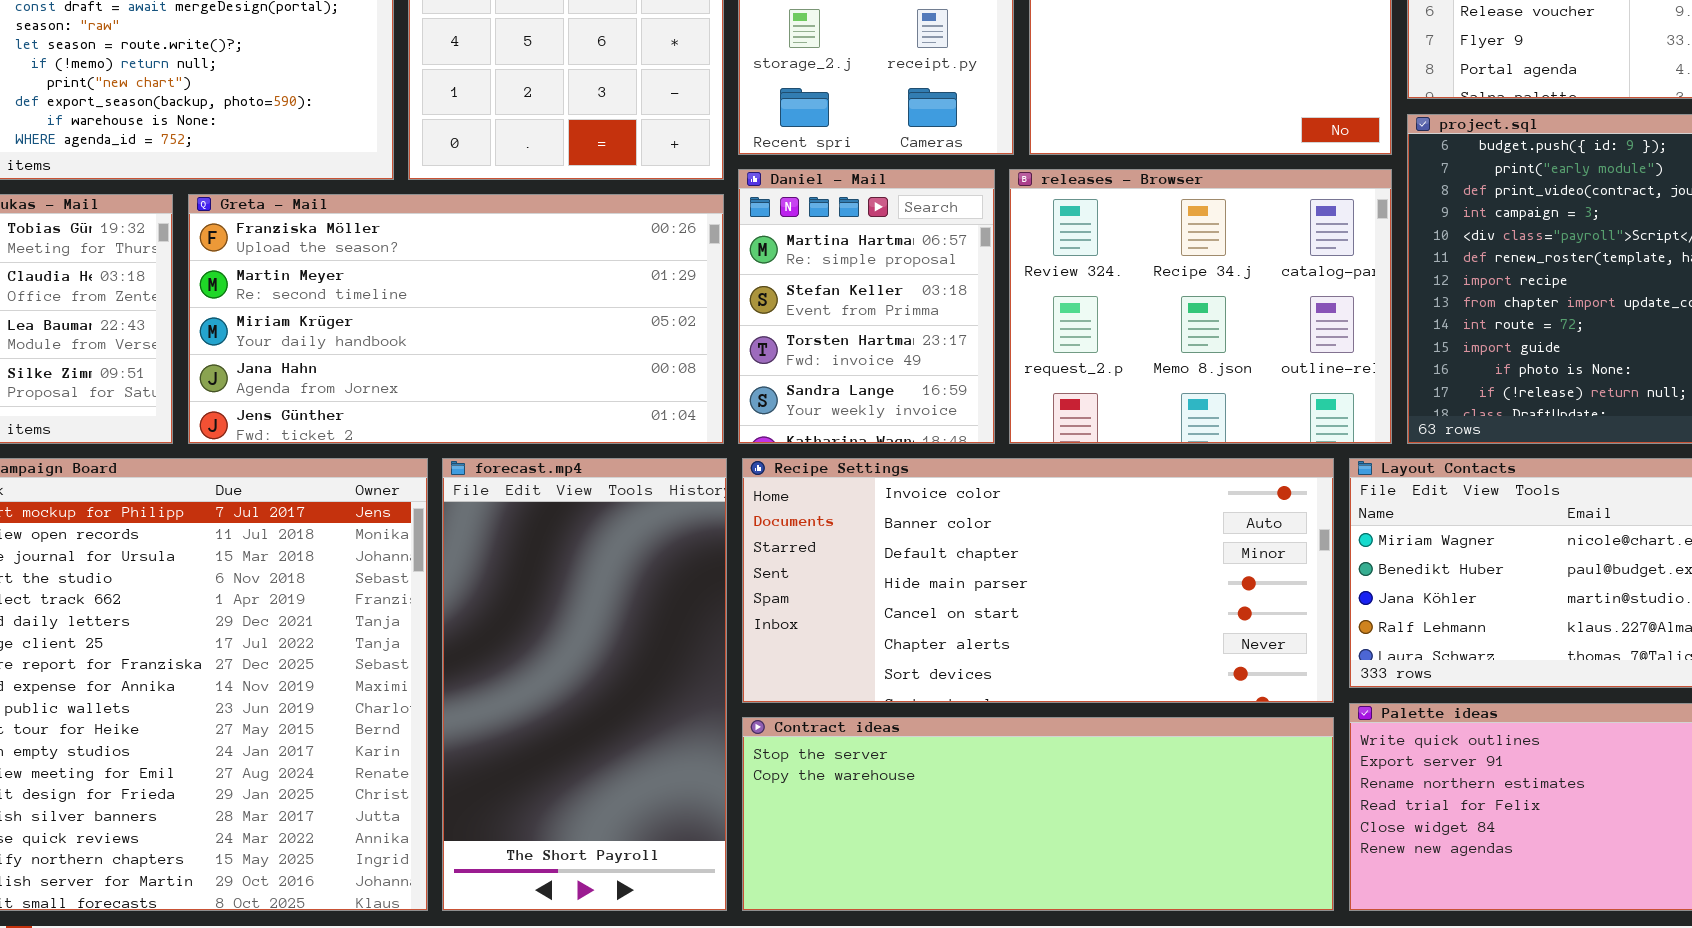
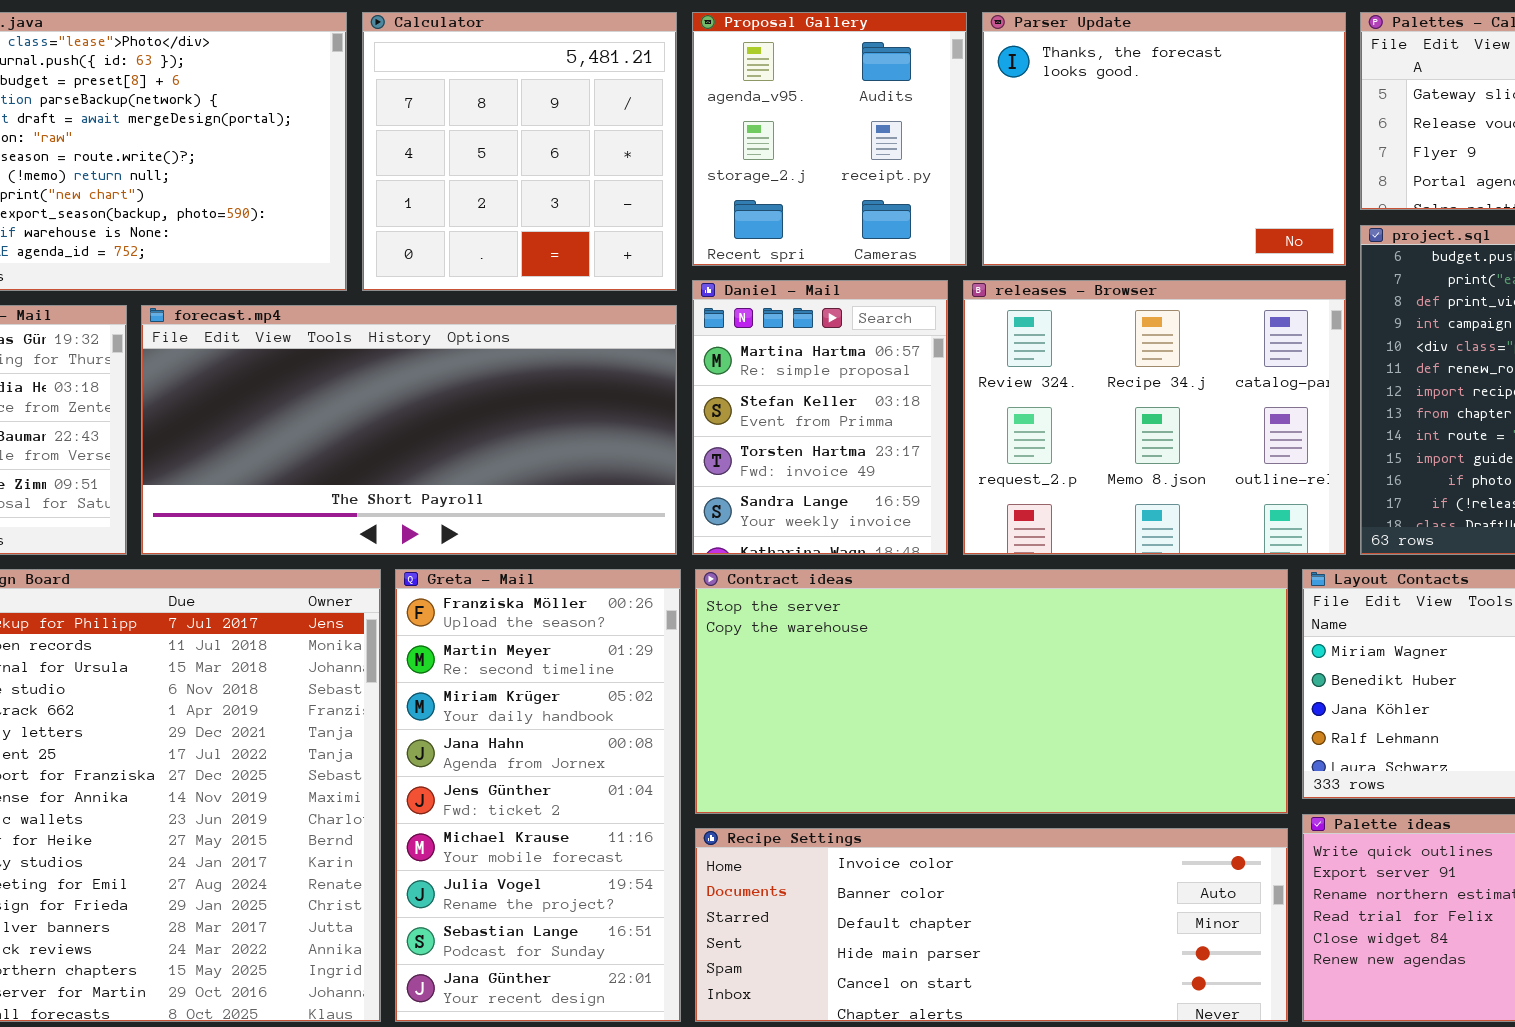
Greta - Mail: [188,194,724,444] -> [395,569,681,1022], moved, resized
forecast.mp4: [442,458,727,911] -> [141,305,677,555], moved, resized
Recipe Settings: [742,458,1334,703] -> [695,828,1288,1022], moved, resized
Contract ideas: [742,717,1334,911] -> [695,569,1288,814], moved, resized

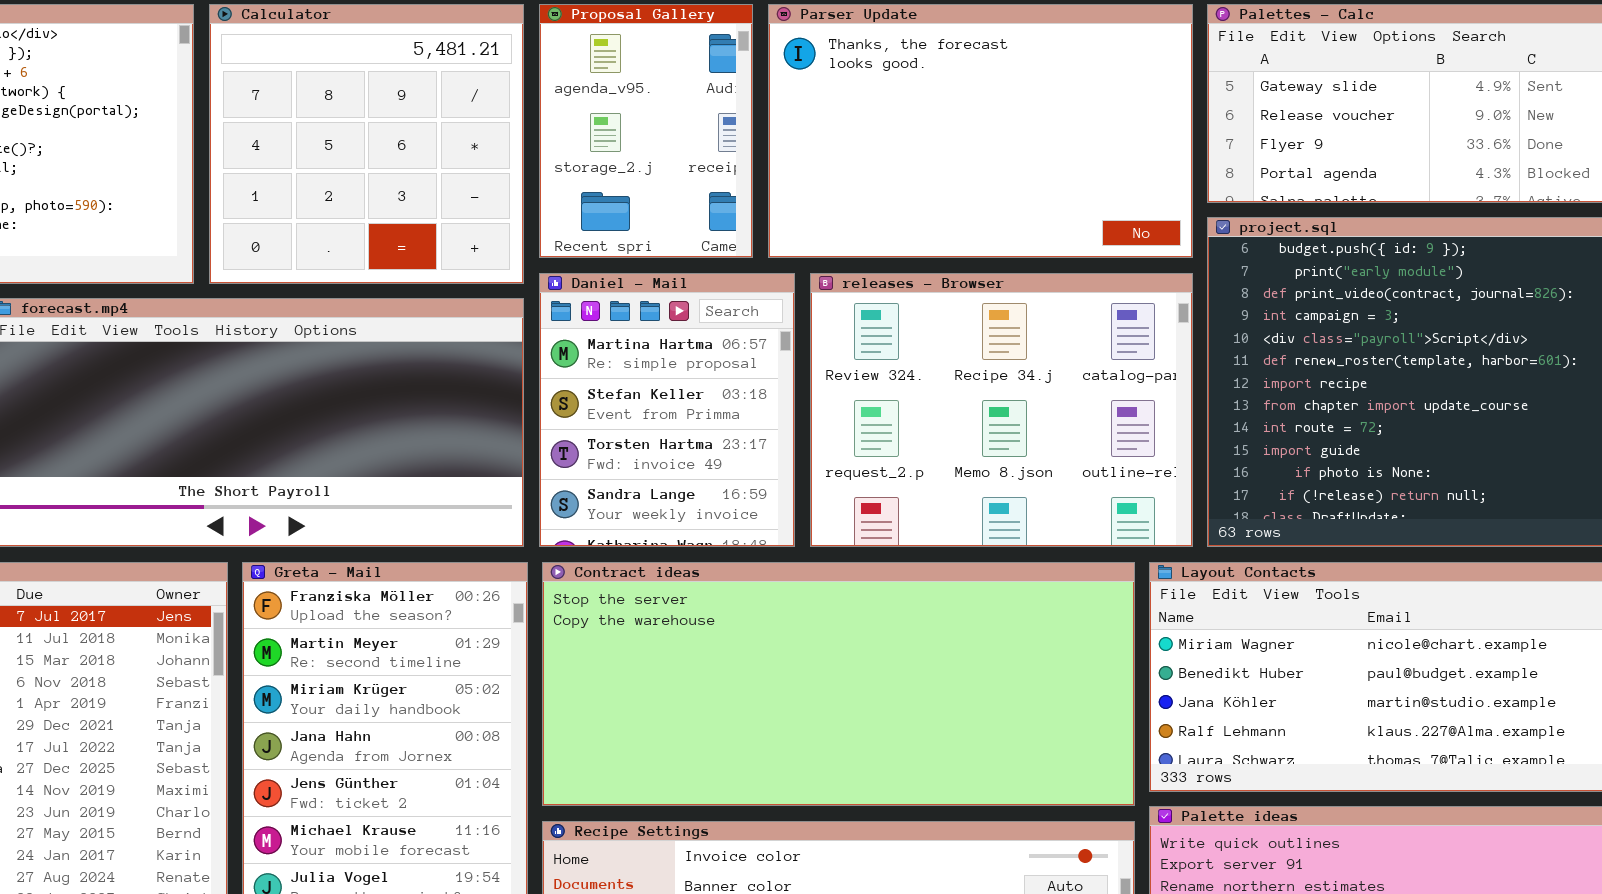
Proposal Gallery: [692,12,967,266] -> [539,4,753,258], resized
Parser Update: [982,12,1346,266] -> [768,4,1193,258], resized

